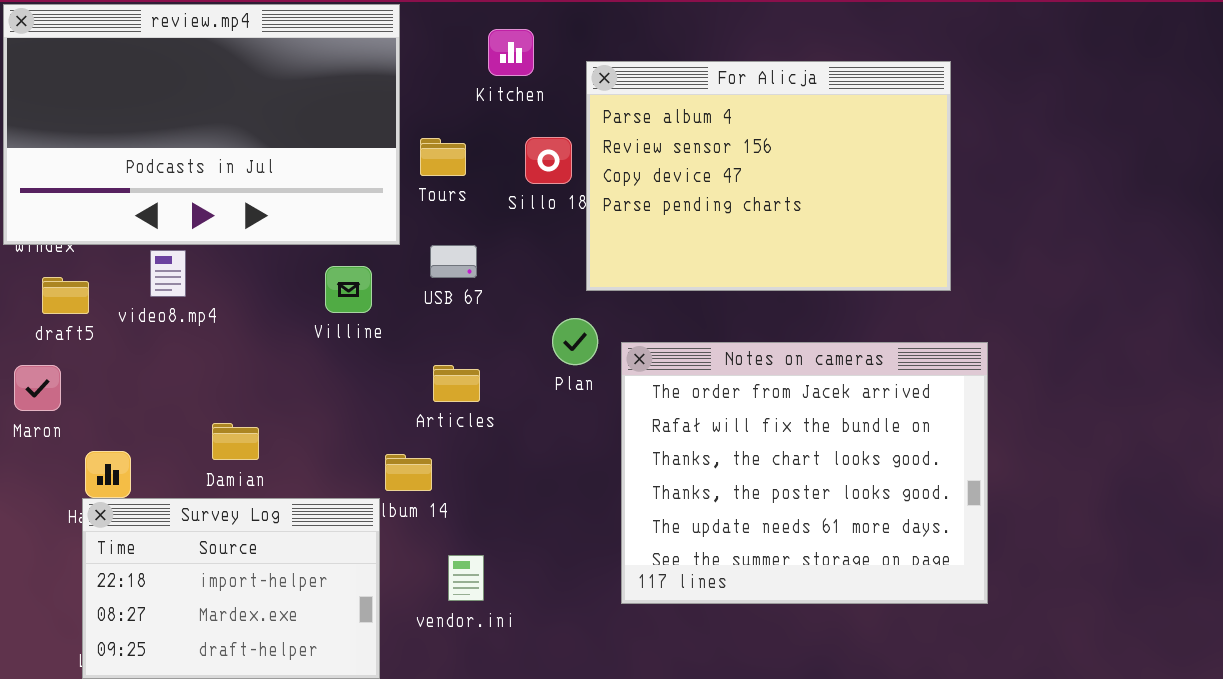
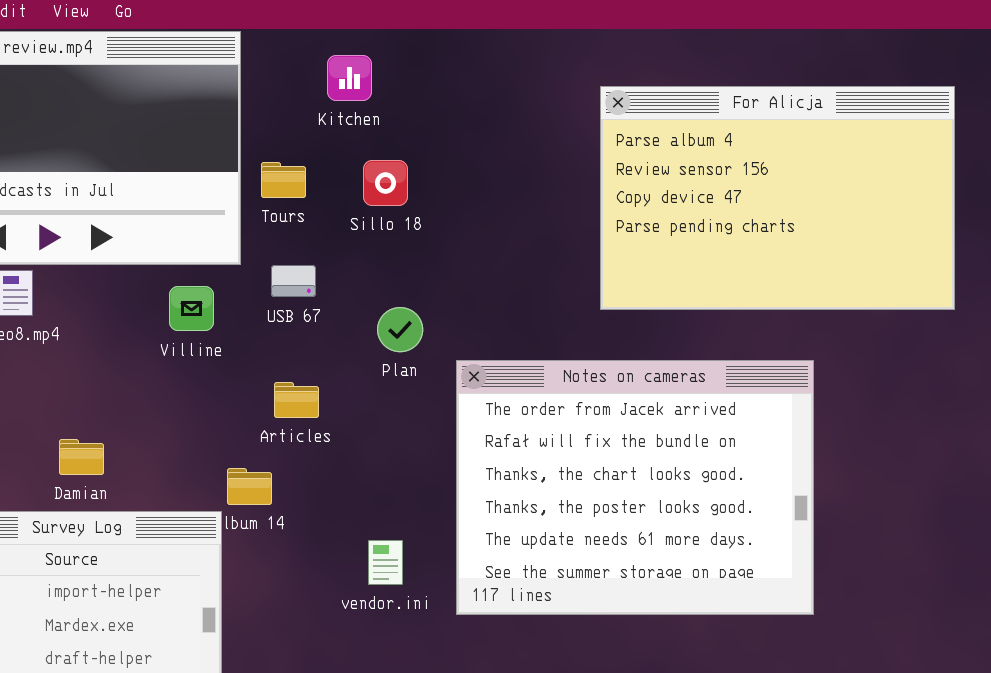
For Alicja: [586,61,951,291] -> [600,86,955,310], moved
Plan: [552,318,598,365] -> [377,307,423,352], moved
vendor.ini: [448,555,484,601] -> [368,540,403,585], moved

